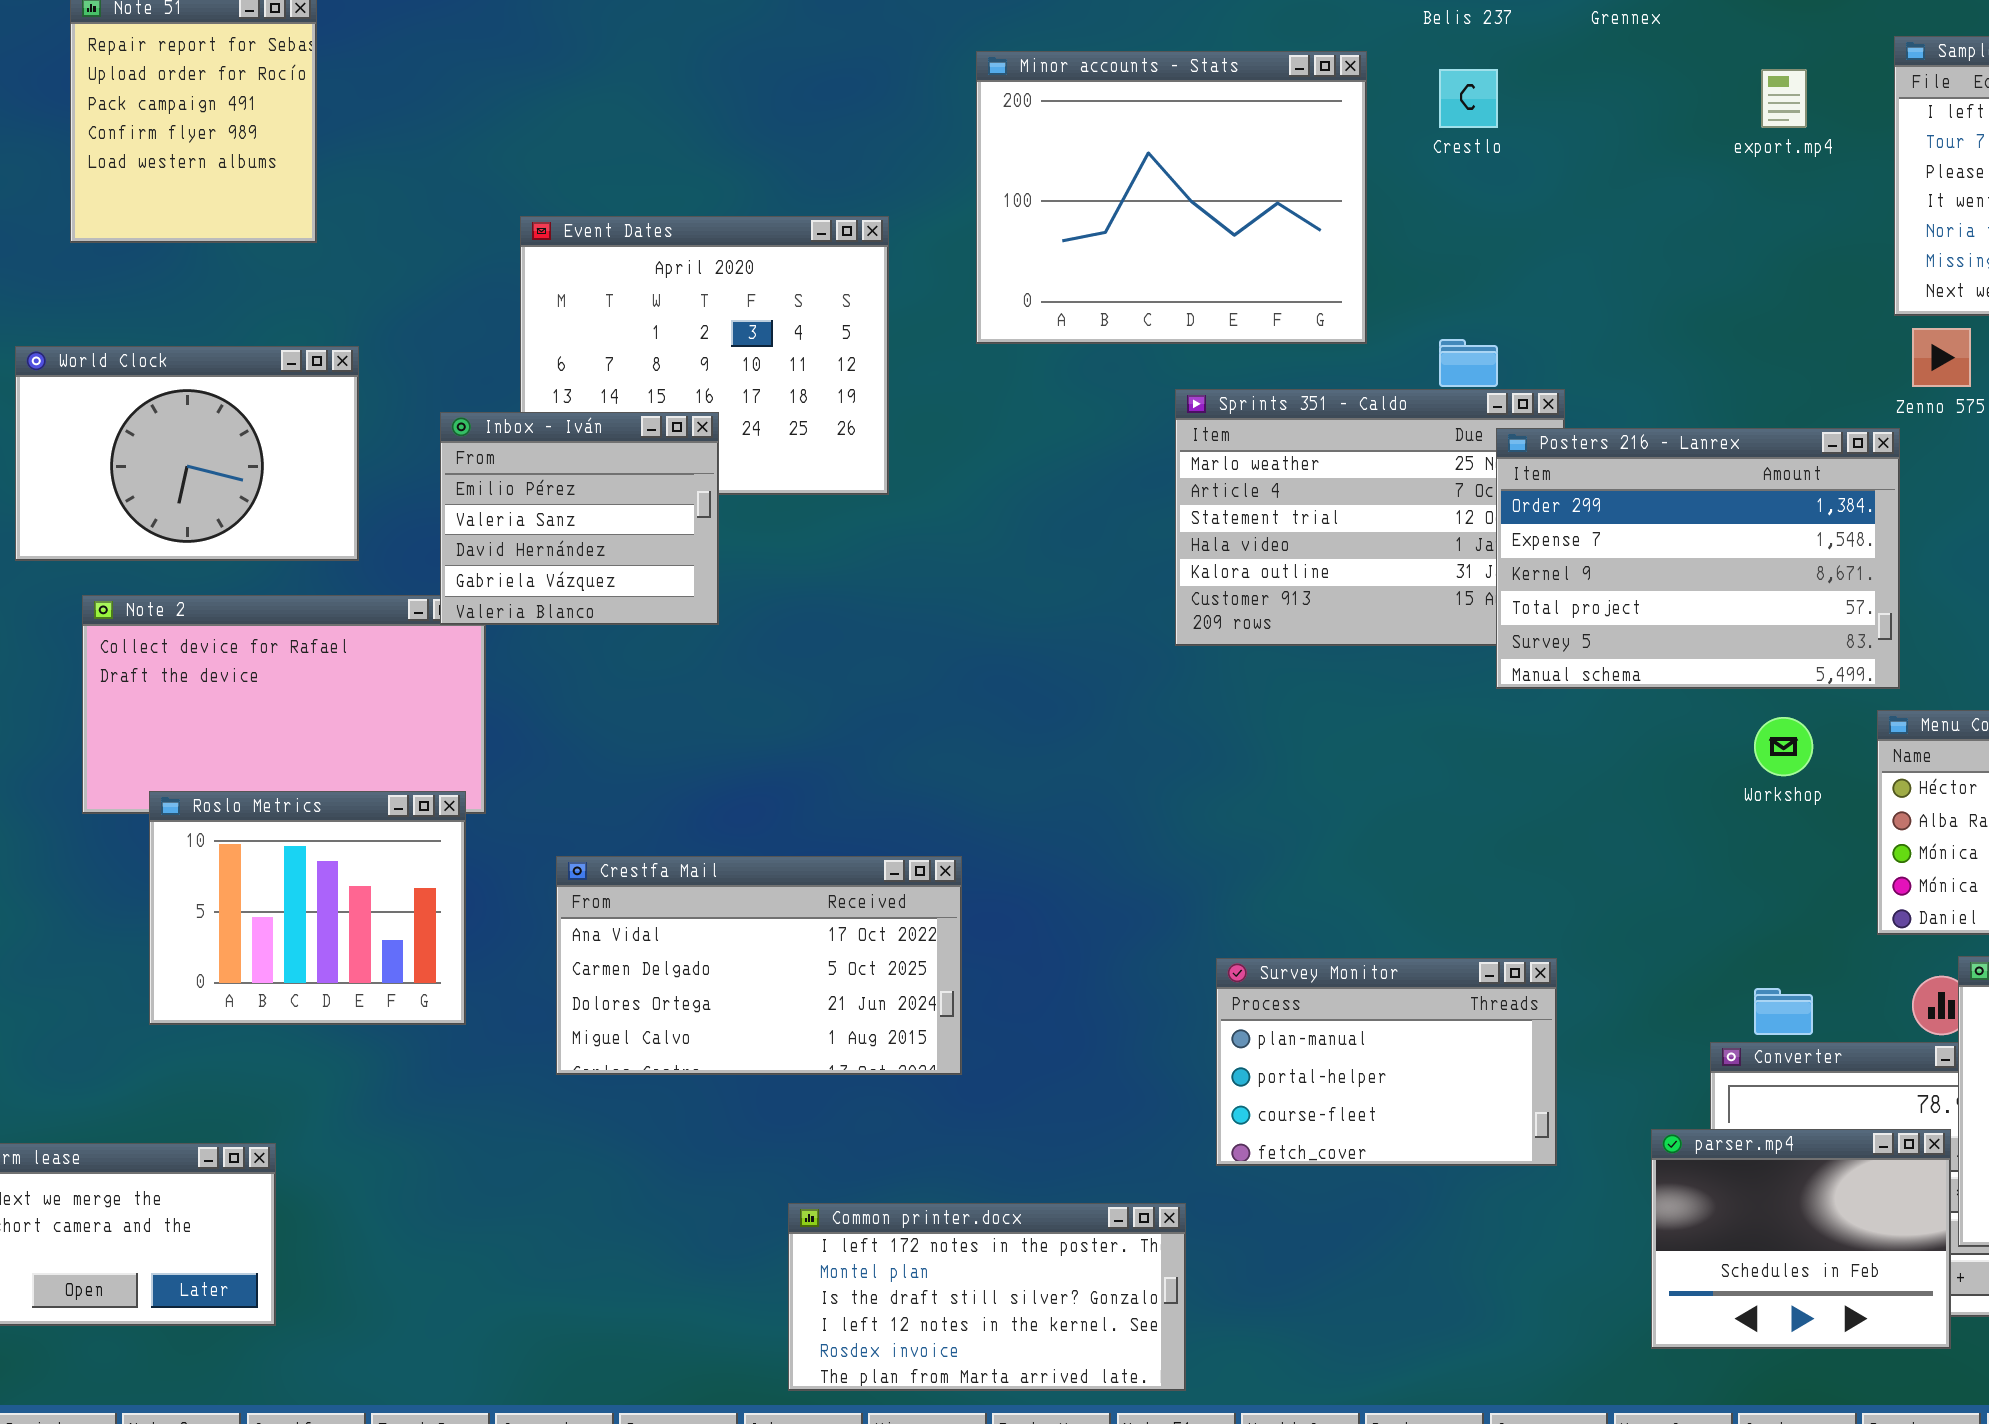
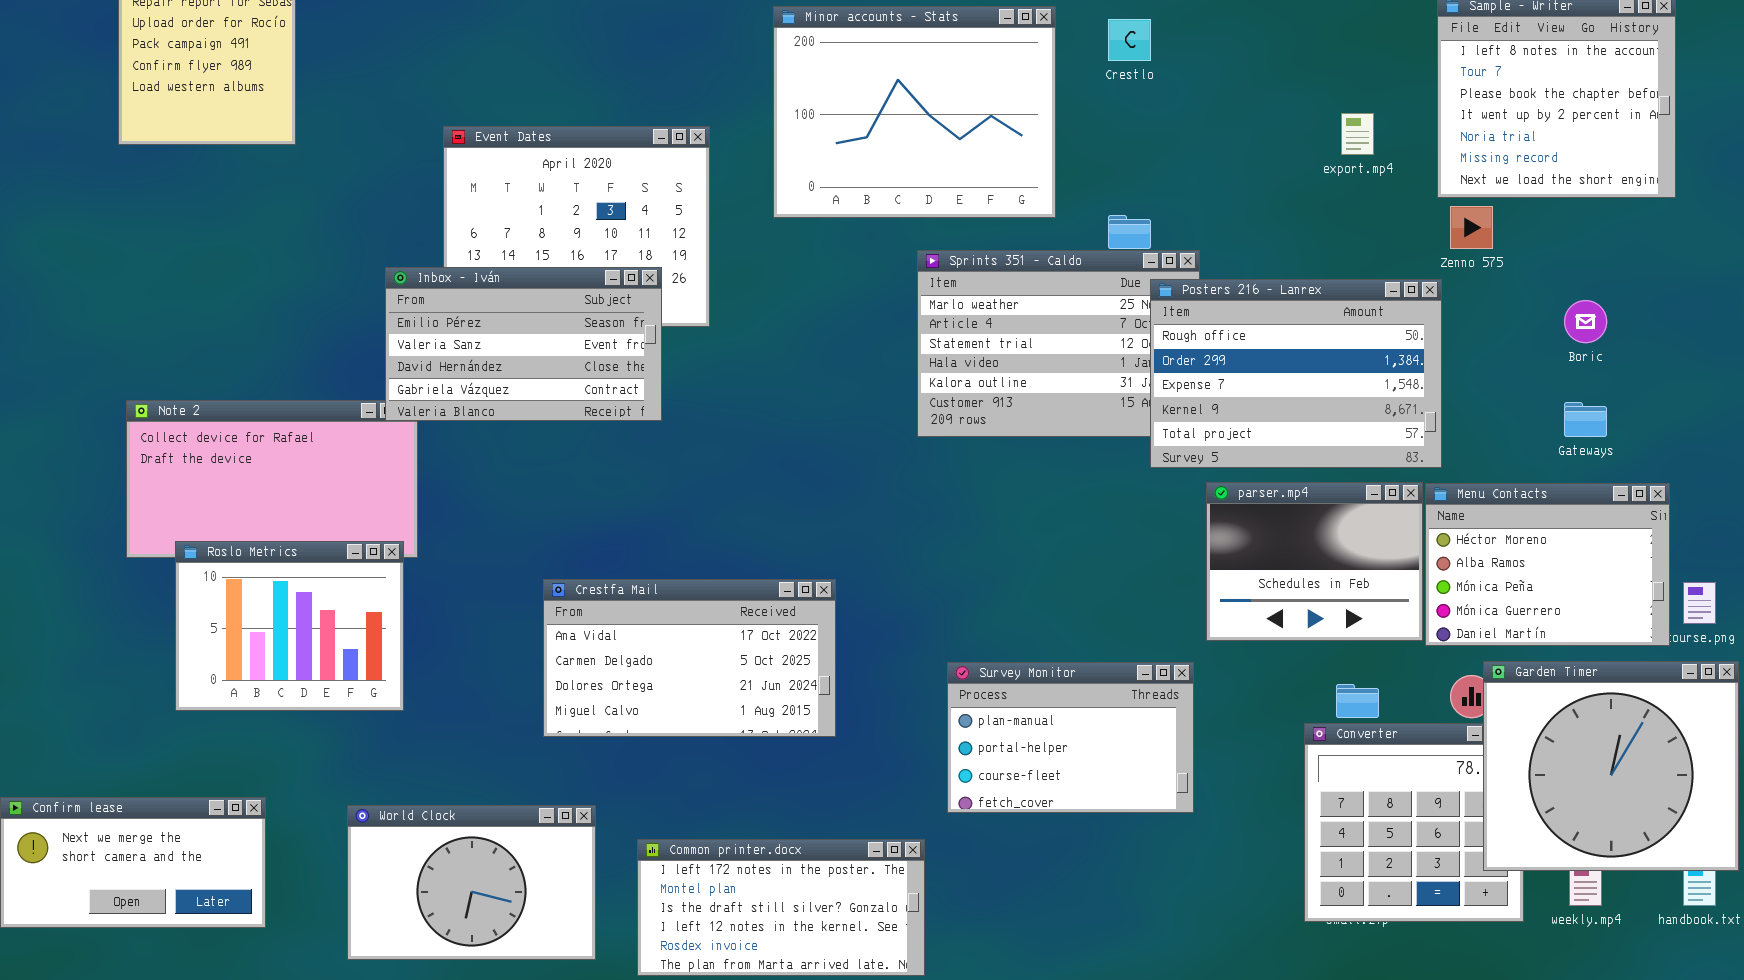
export.mp4: [1761,69,1807,128] -> [1341,113,1374,155], moved
World Clock: [15,346,359,561] -> [347,805,596,960], moved
Inbox - Iván: [440,412,719,625] -> [385,267,662,421], resized
Posters 216 - Lanrex: [1496,428,1900,689] -> [1150,279,1442,468], scrolled up 1 row
Crestfa Mail: [556,856,962,1075] -> [543,579,836,737], moved
parser.mp4: [1651,1129,1951,1349] -> [1206,482,1423,641], moved

